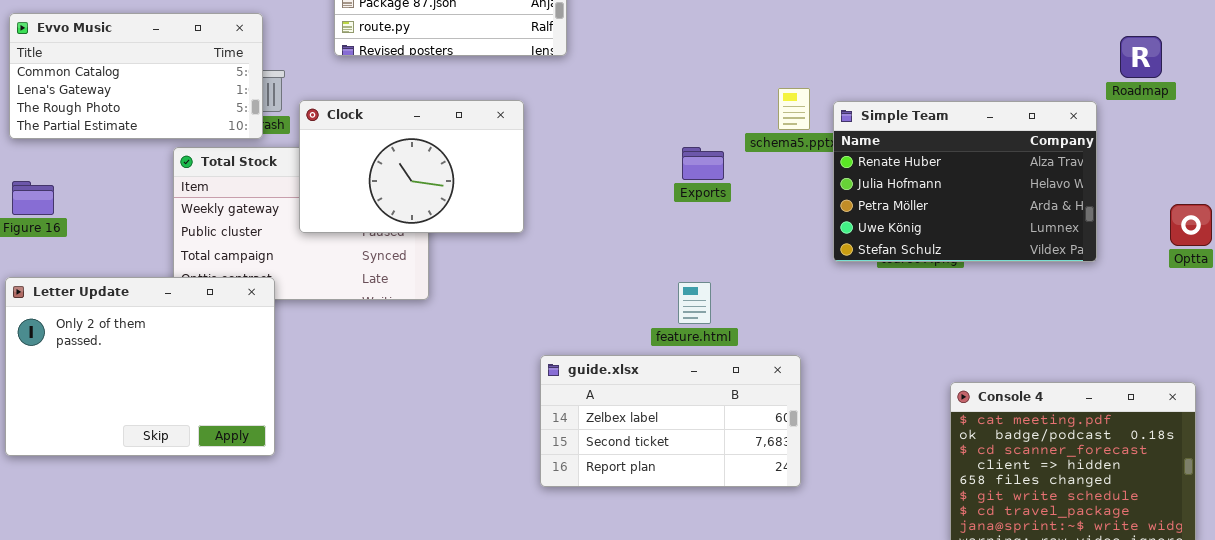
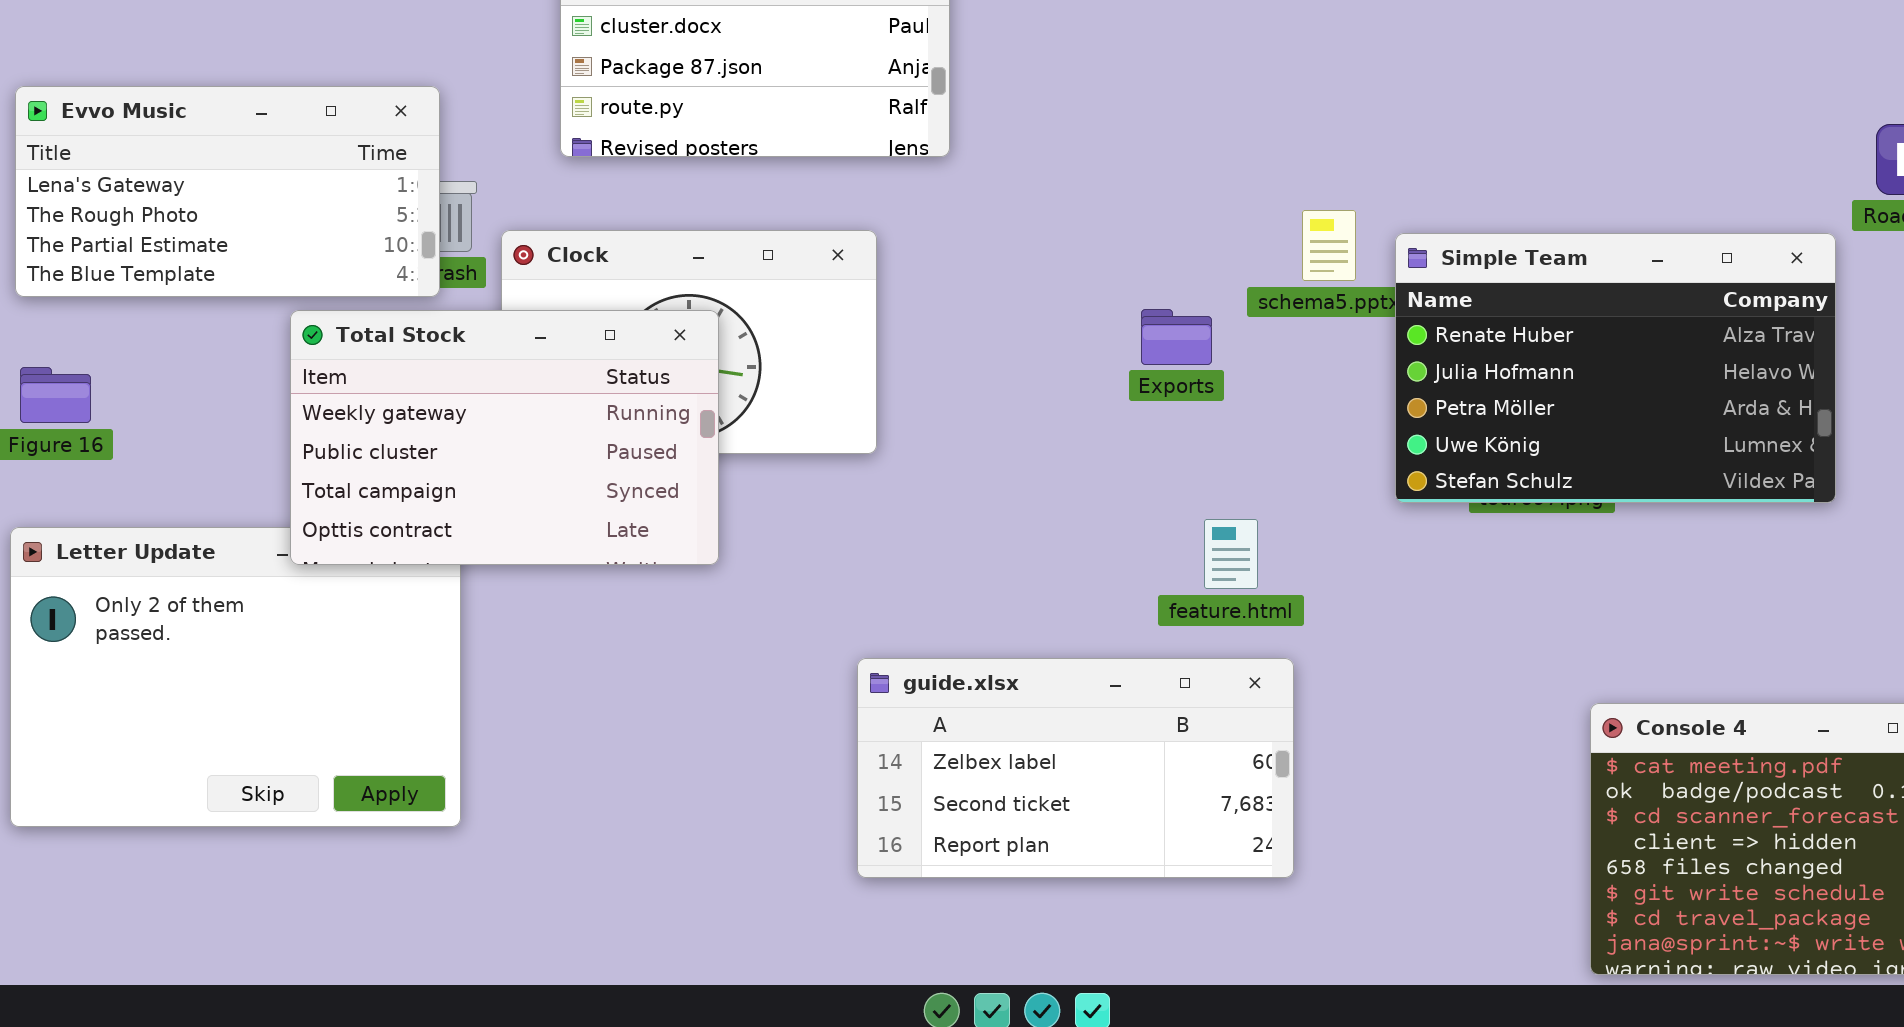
Evvo Music: [9,13,263,139] -> [15,86,440,297], scrolled down 1 row
Total Stock: [173,147,429,300] -> [290,310,719,565], raised
feature.html: [678,282,711,324] -> [1204,519,1258,589], moved
guide.xlsx: [540,355,801,487] -> [857,658,1294,878], moved

